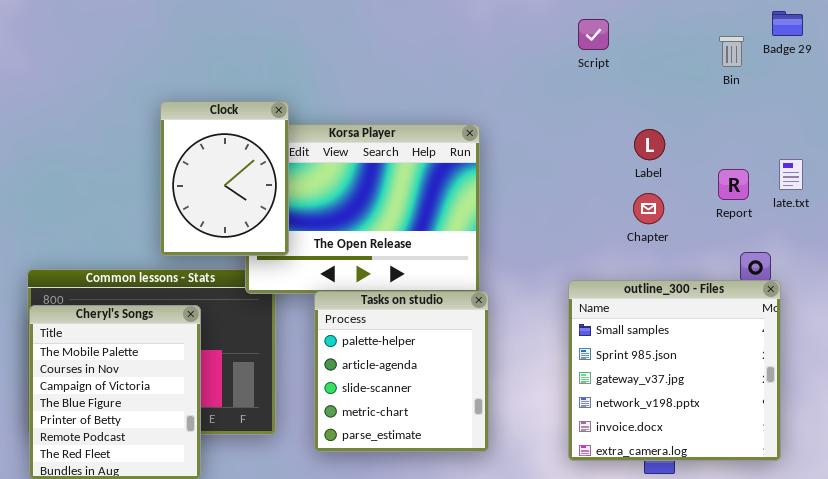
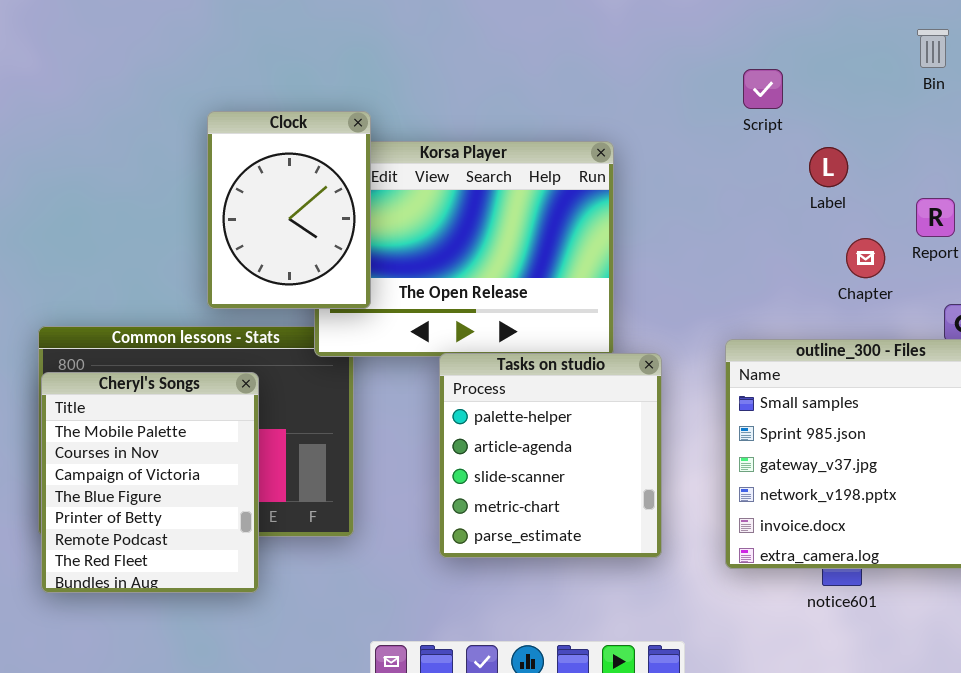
Script: [578,19,609,50] -> [743,69,783,109], moved
Chapter: [633,193,664,224] -> [846,238,885,278], moved
Tasks on studio: [314,291,489,452] -> [439,353,662,558], moved

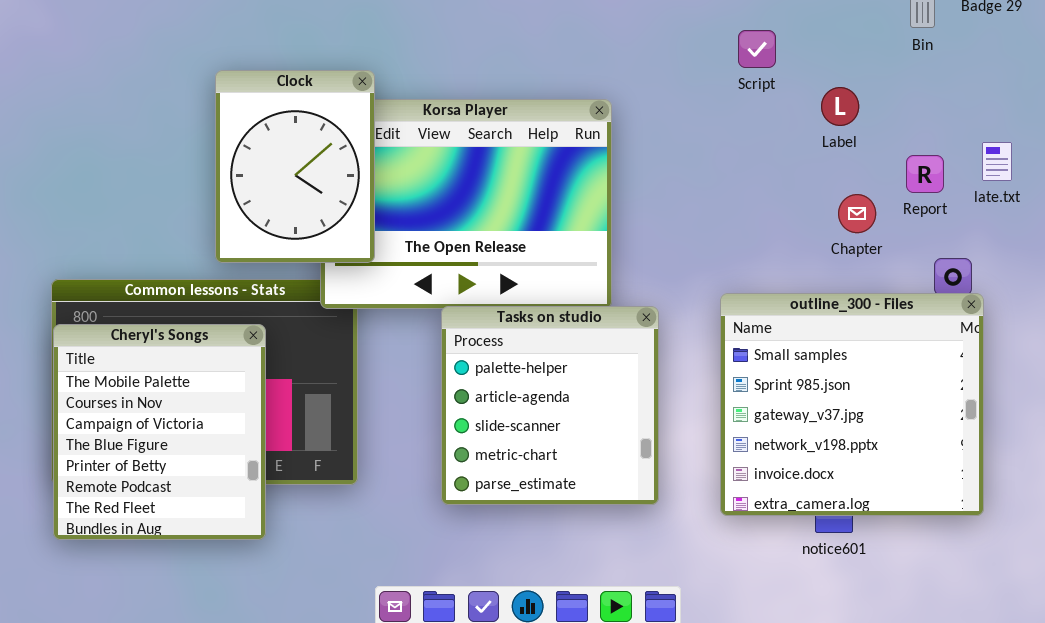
Label: [809,147,848,187] -> [821,87,859,126], moved

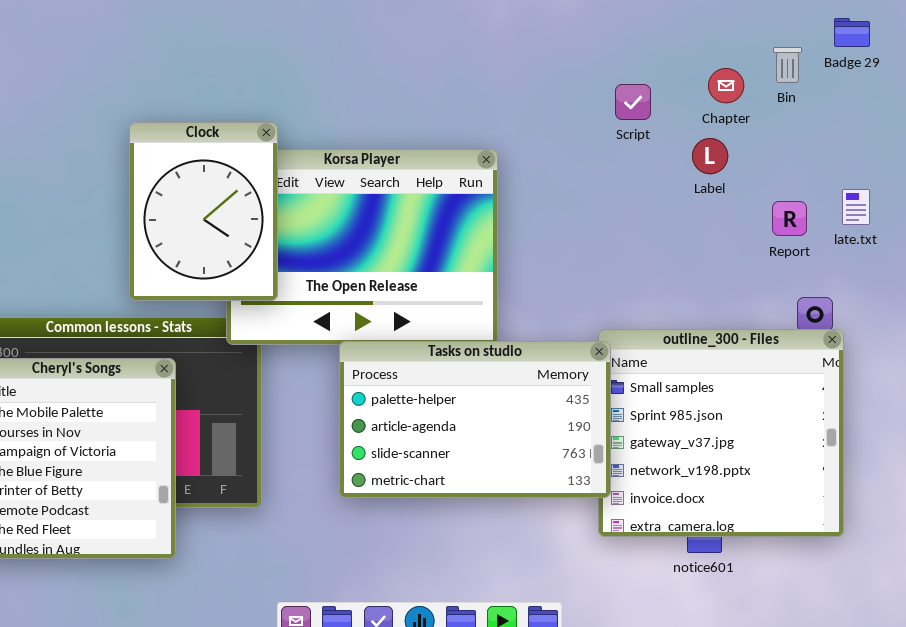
Chapter: [838,194,876,233] -> [708,68,744,103], moved
Tasks on studio: [441,306,659,505] -> [339,341,611,498], resized

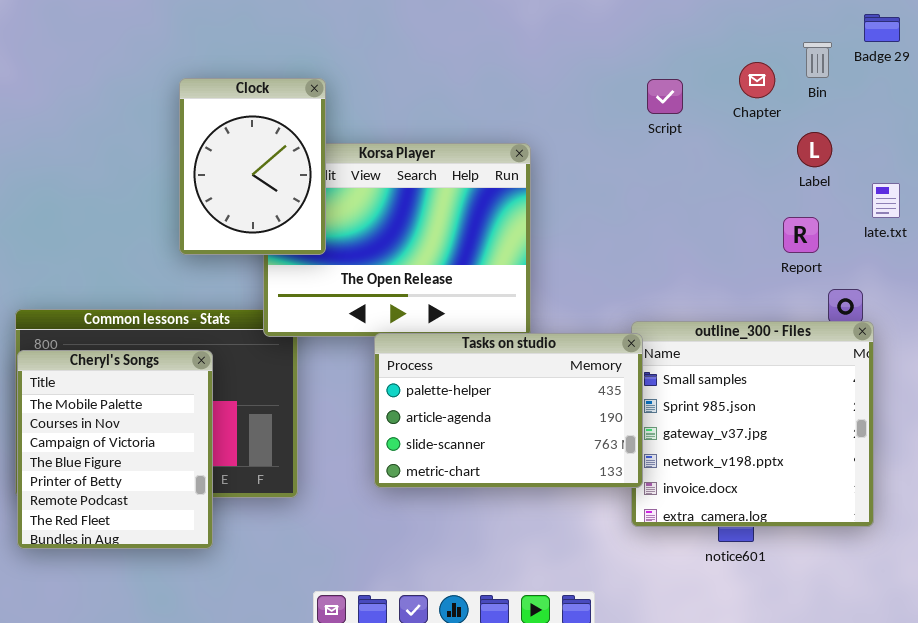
Clock: [129,122,278,301] -> [179,78,326,255], moved
Label: [692,138,728,174] -> [797,132,832,167], moved
Report: [772,201,807,236] -> [783,217,819,253], moved

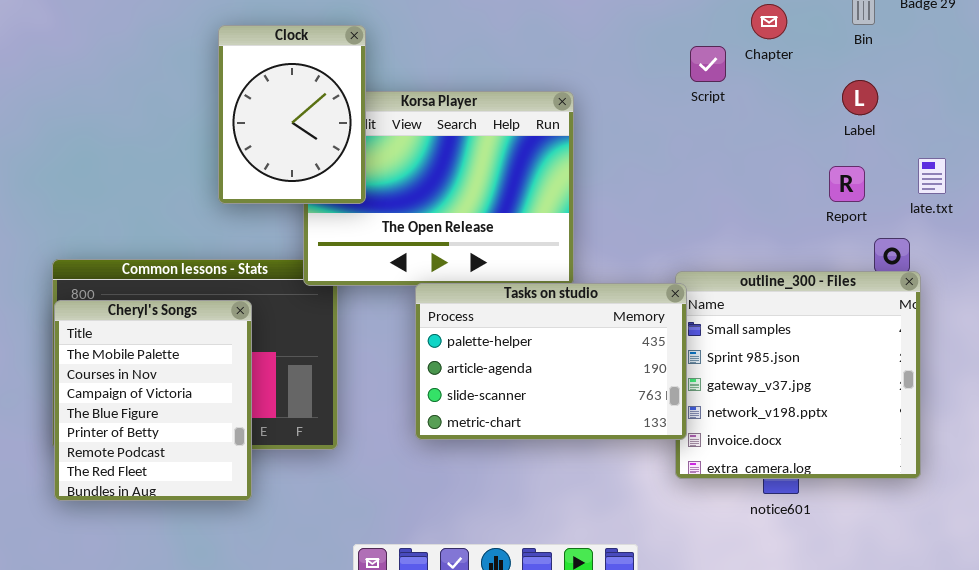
Chapter: [739,62,775,98] -> [751,4,787,39], moved
Script: [647,79,683,114] -> [690,46,726,82], moved
late.txt: [872,183,900,218] -> [918,158,946,194], moved

